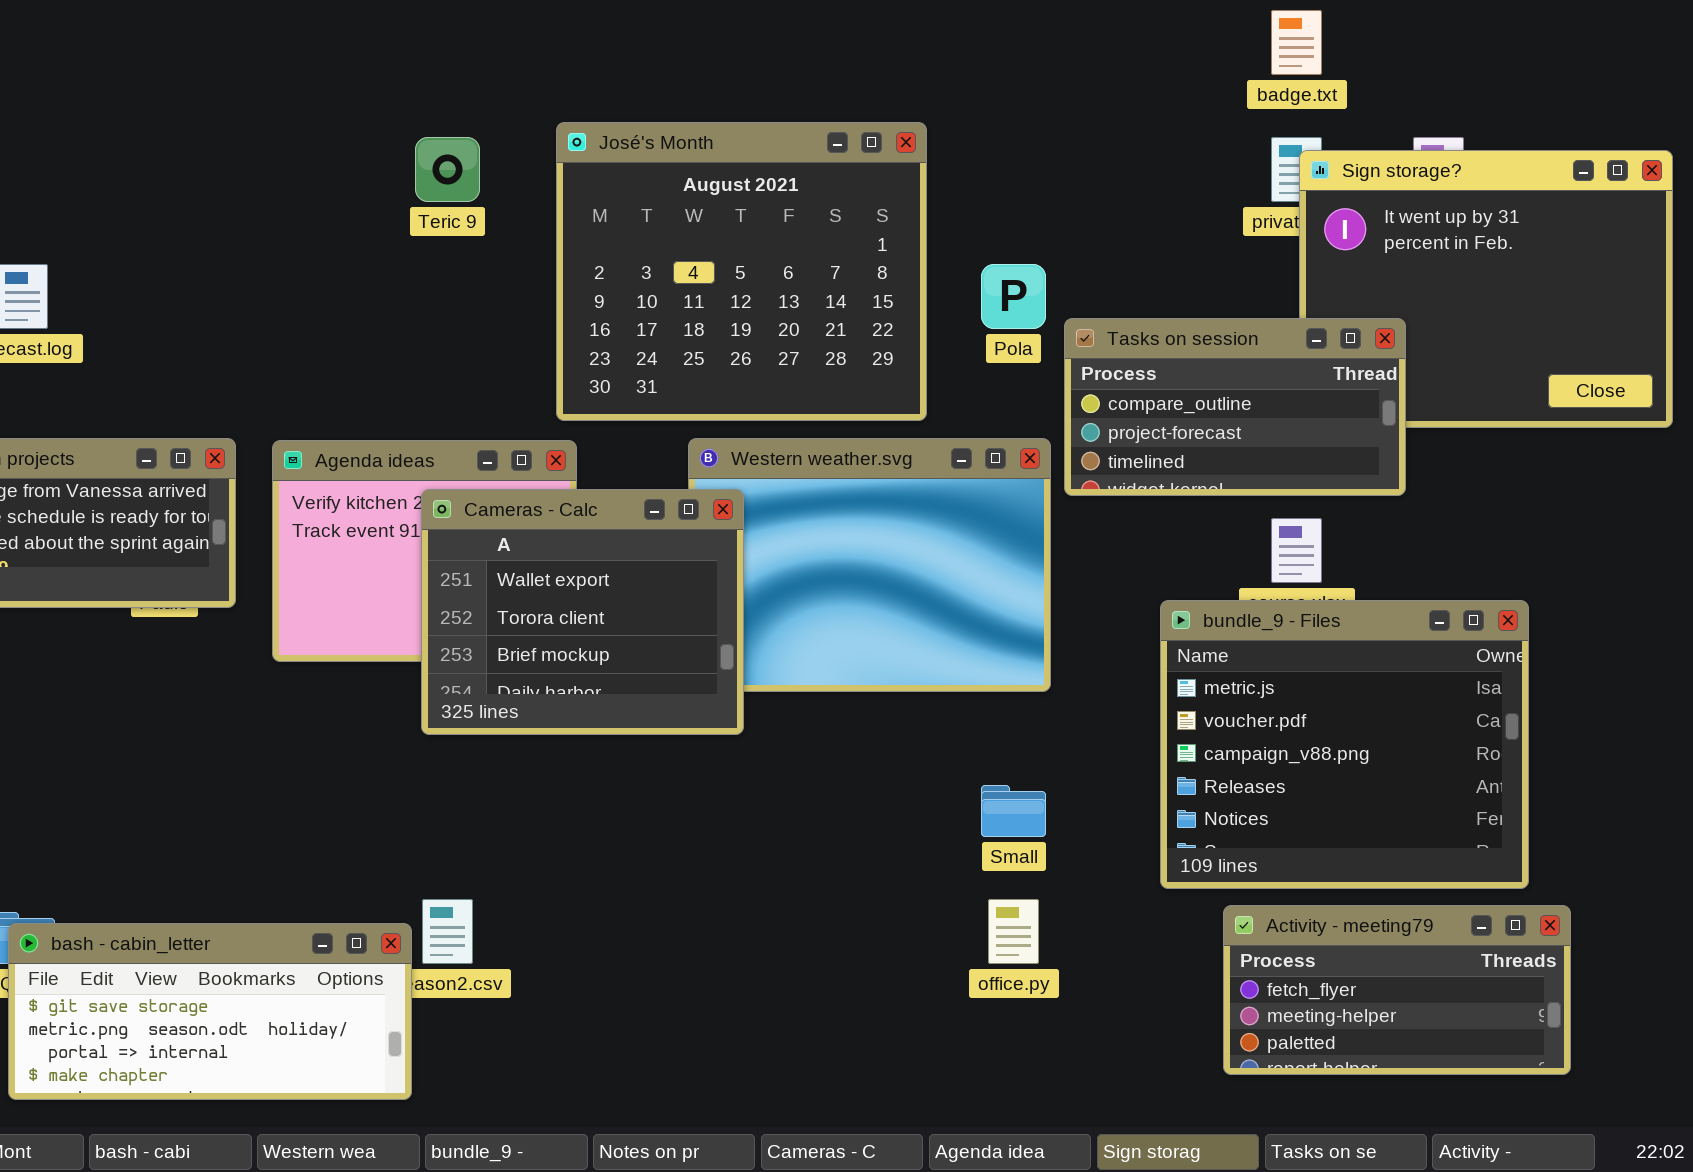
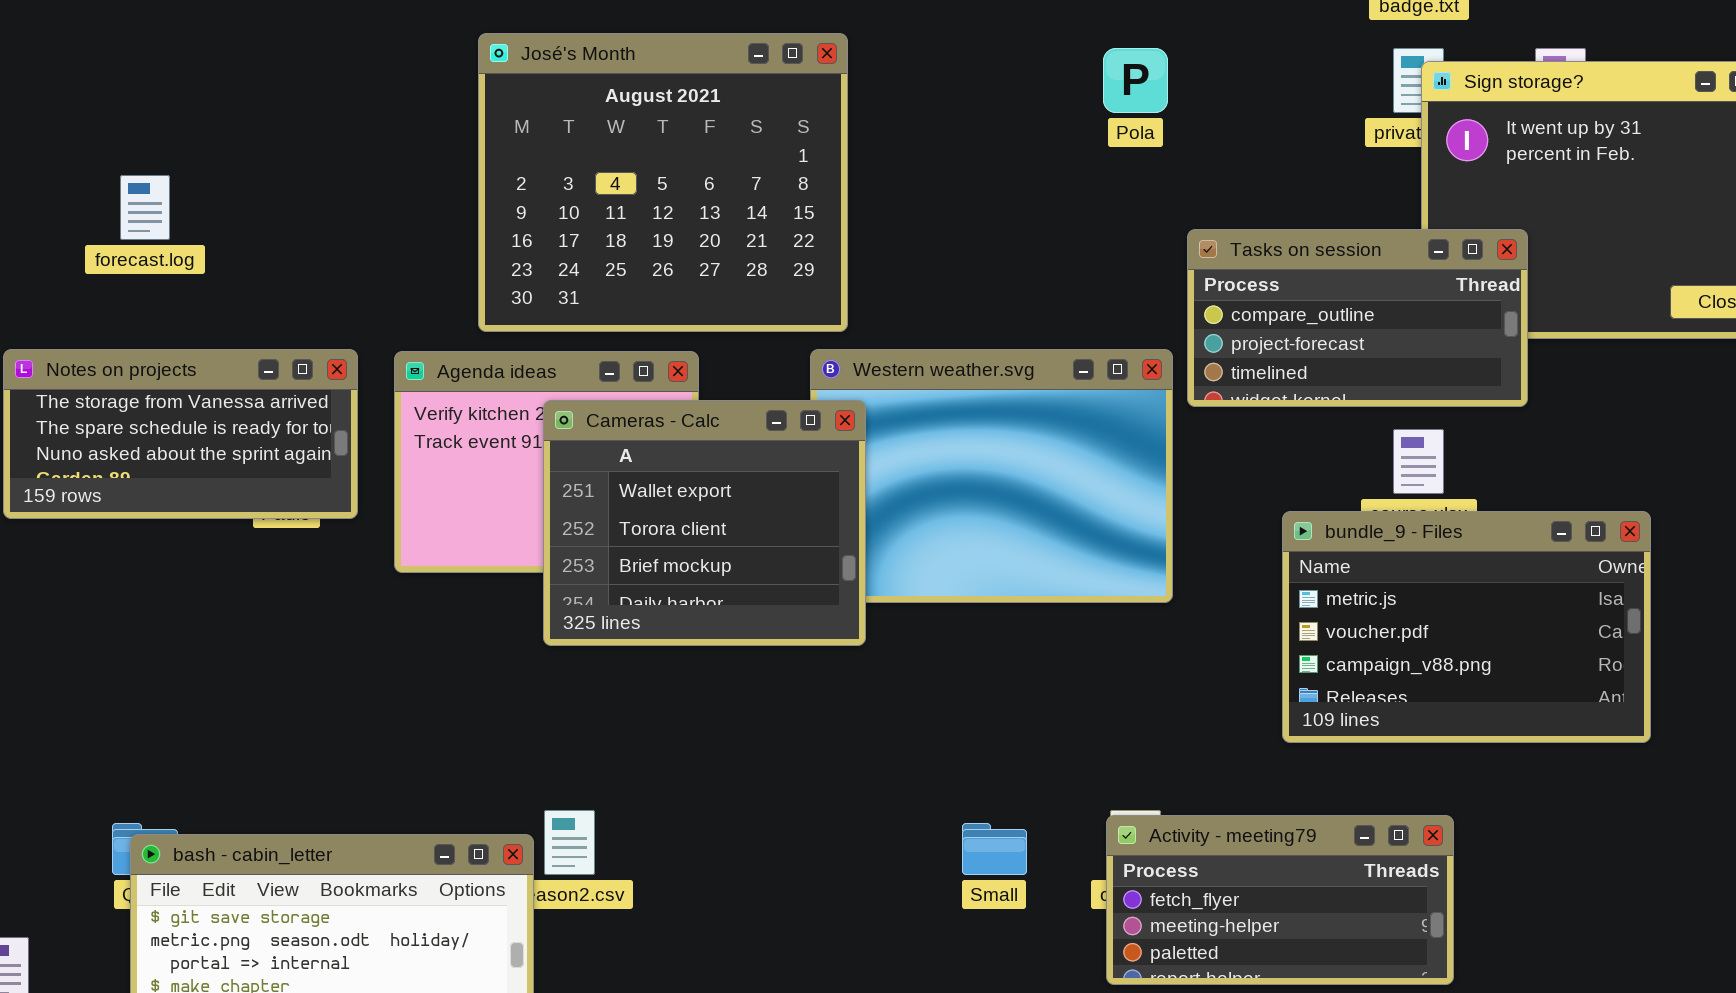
José's Month: [556,122,927,421] -> [478,33,848,332], moved
Pola: [981,264,1046,329] -> [1103,48,1168,113], moved
bundle_9 - Files: [1160,600,1529,889] -> [1282,511,1651,743], resized
Small: [981,785,1046,837] -> [962,823,1027,875], moved
Activity - meeting79: [1223,905,1571,1075] -> [1106,815,1454,985], moved

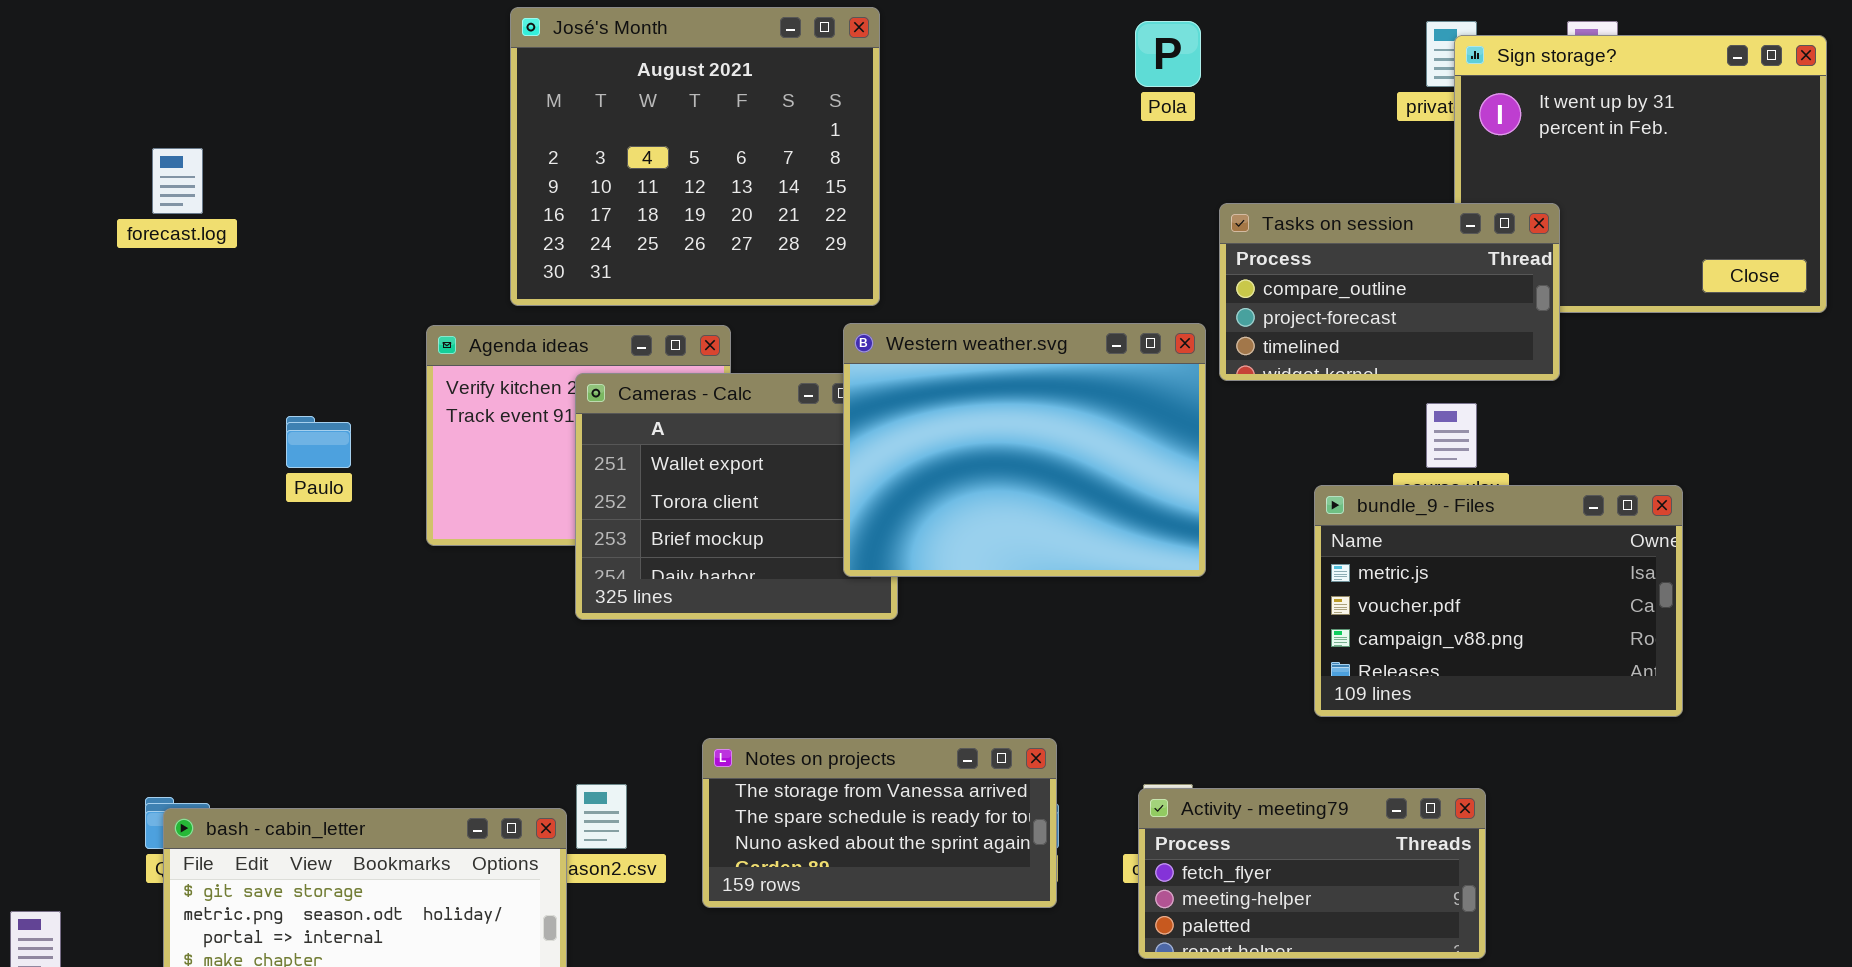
Notes on projects: [3,349,358,519] -> [702,738,1057,908], moved
Western weather.svg: [810,349,1173,603] -> [843,323,1206,577], raised

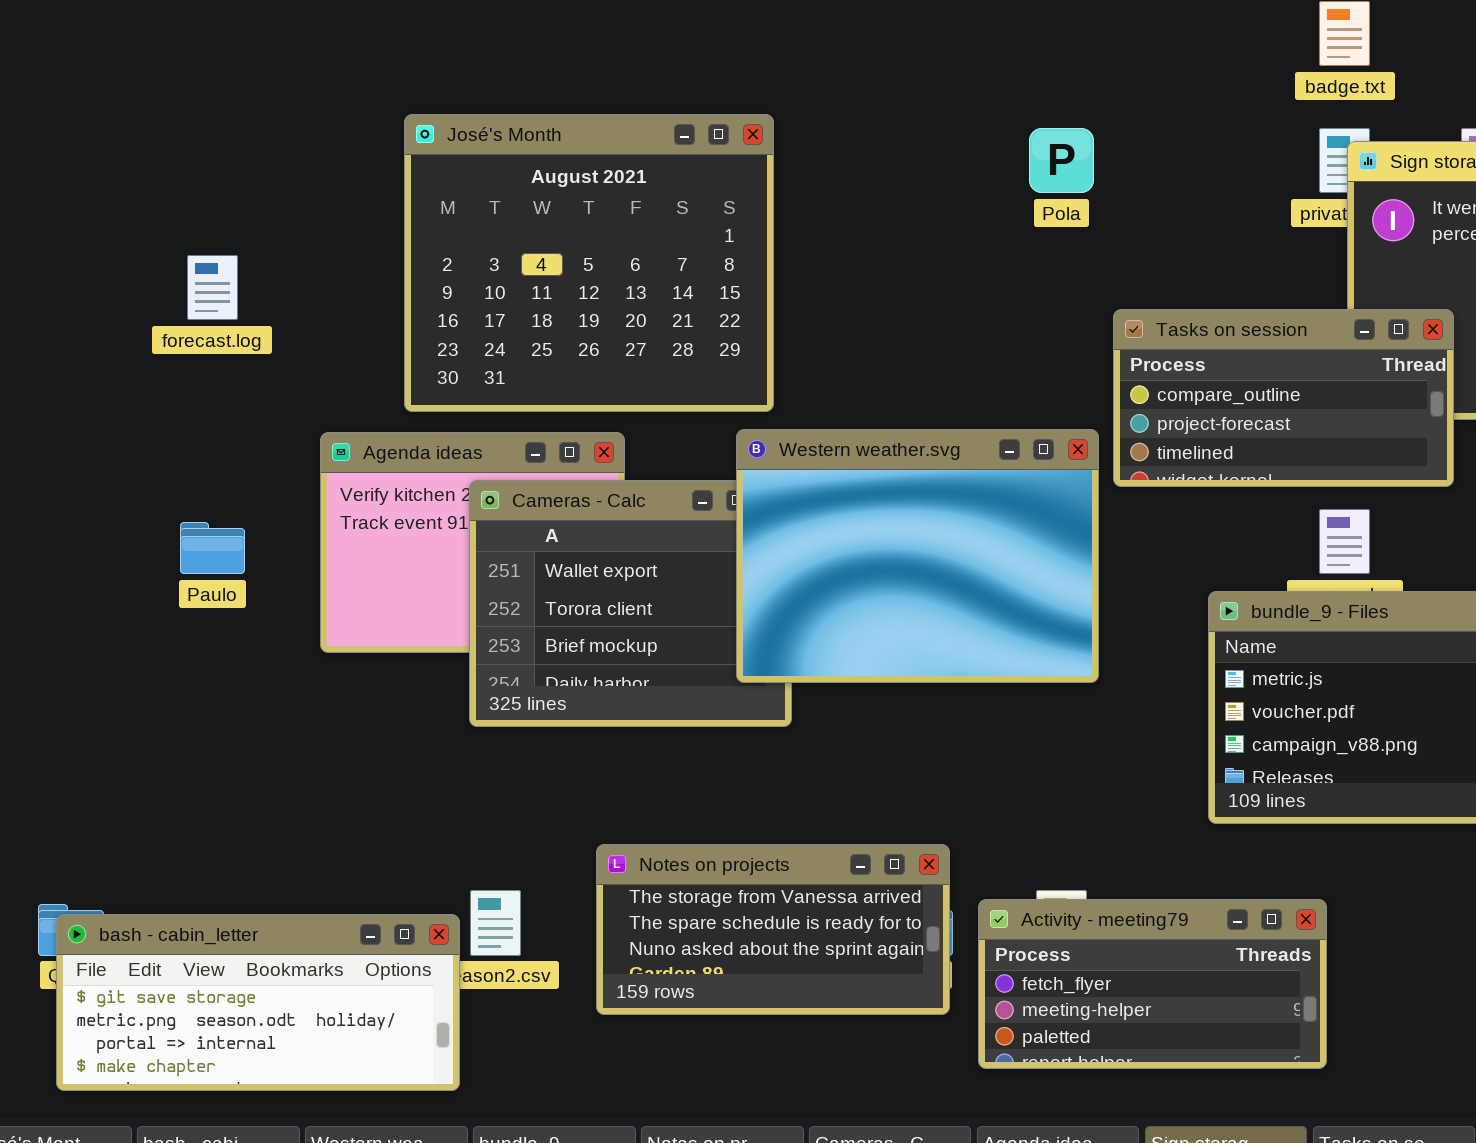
forecast.log: [152,148,203,214] -> [187,255,238,320], moved
Activity - meeting79: [1138,788,1486,959] -> [978,899,1327,1069], moved

